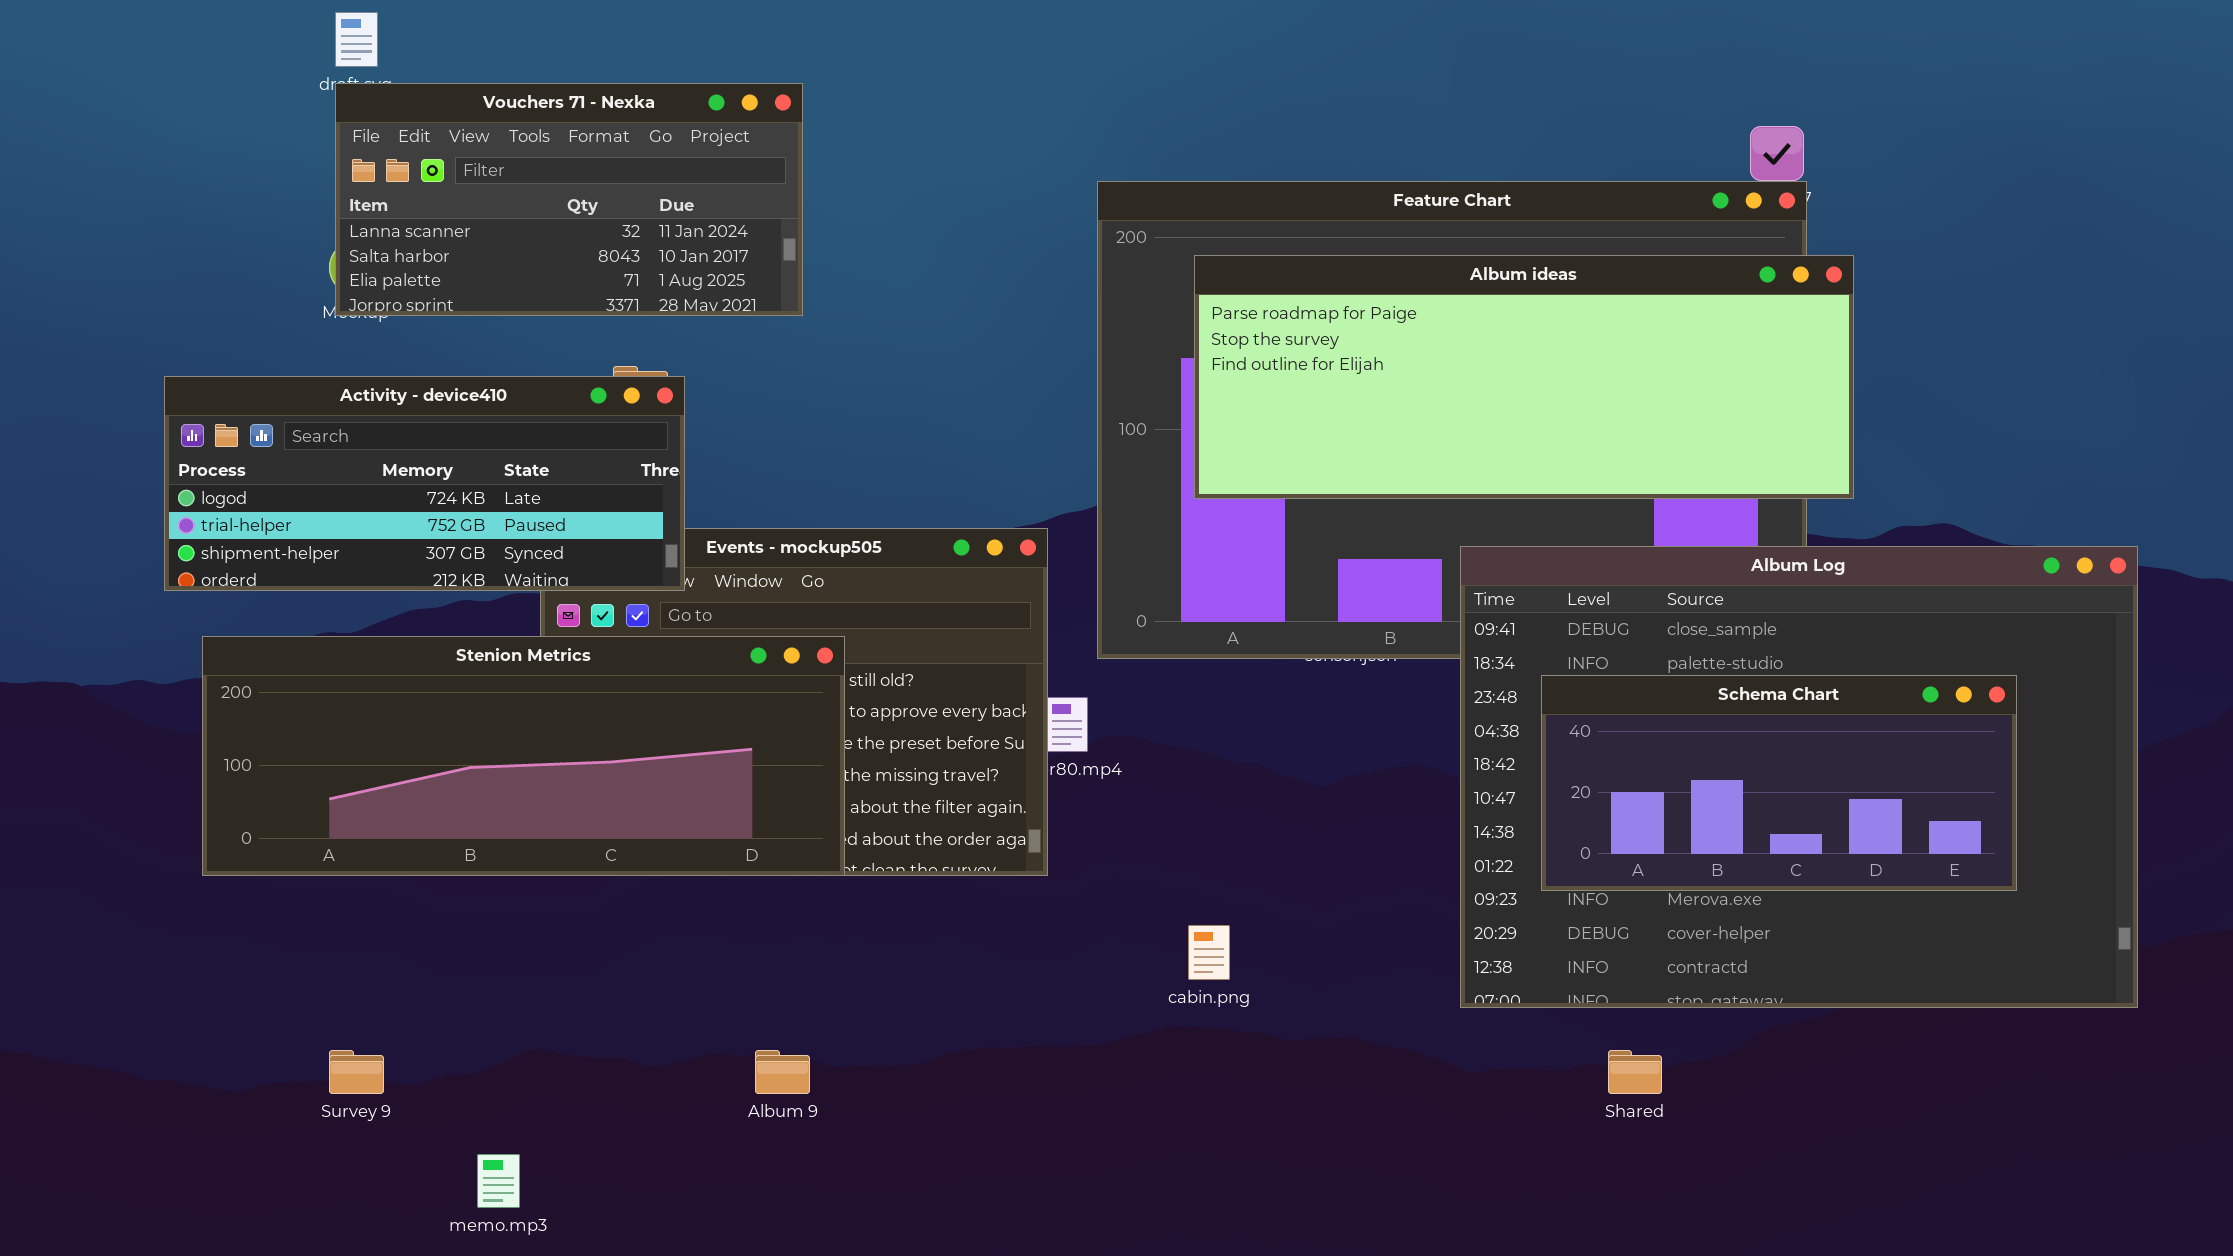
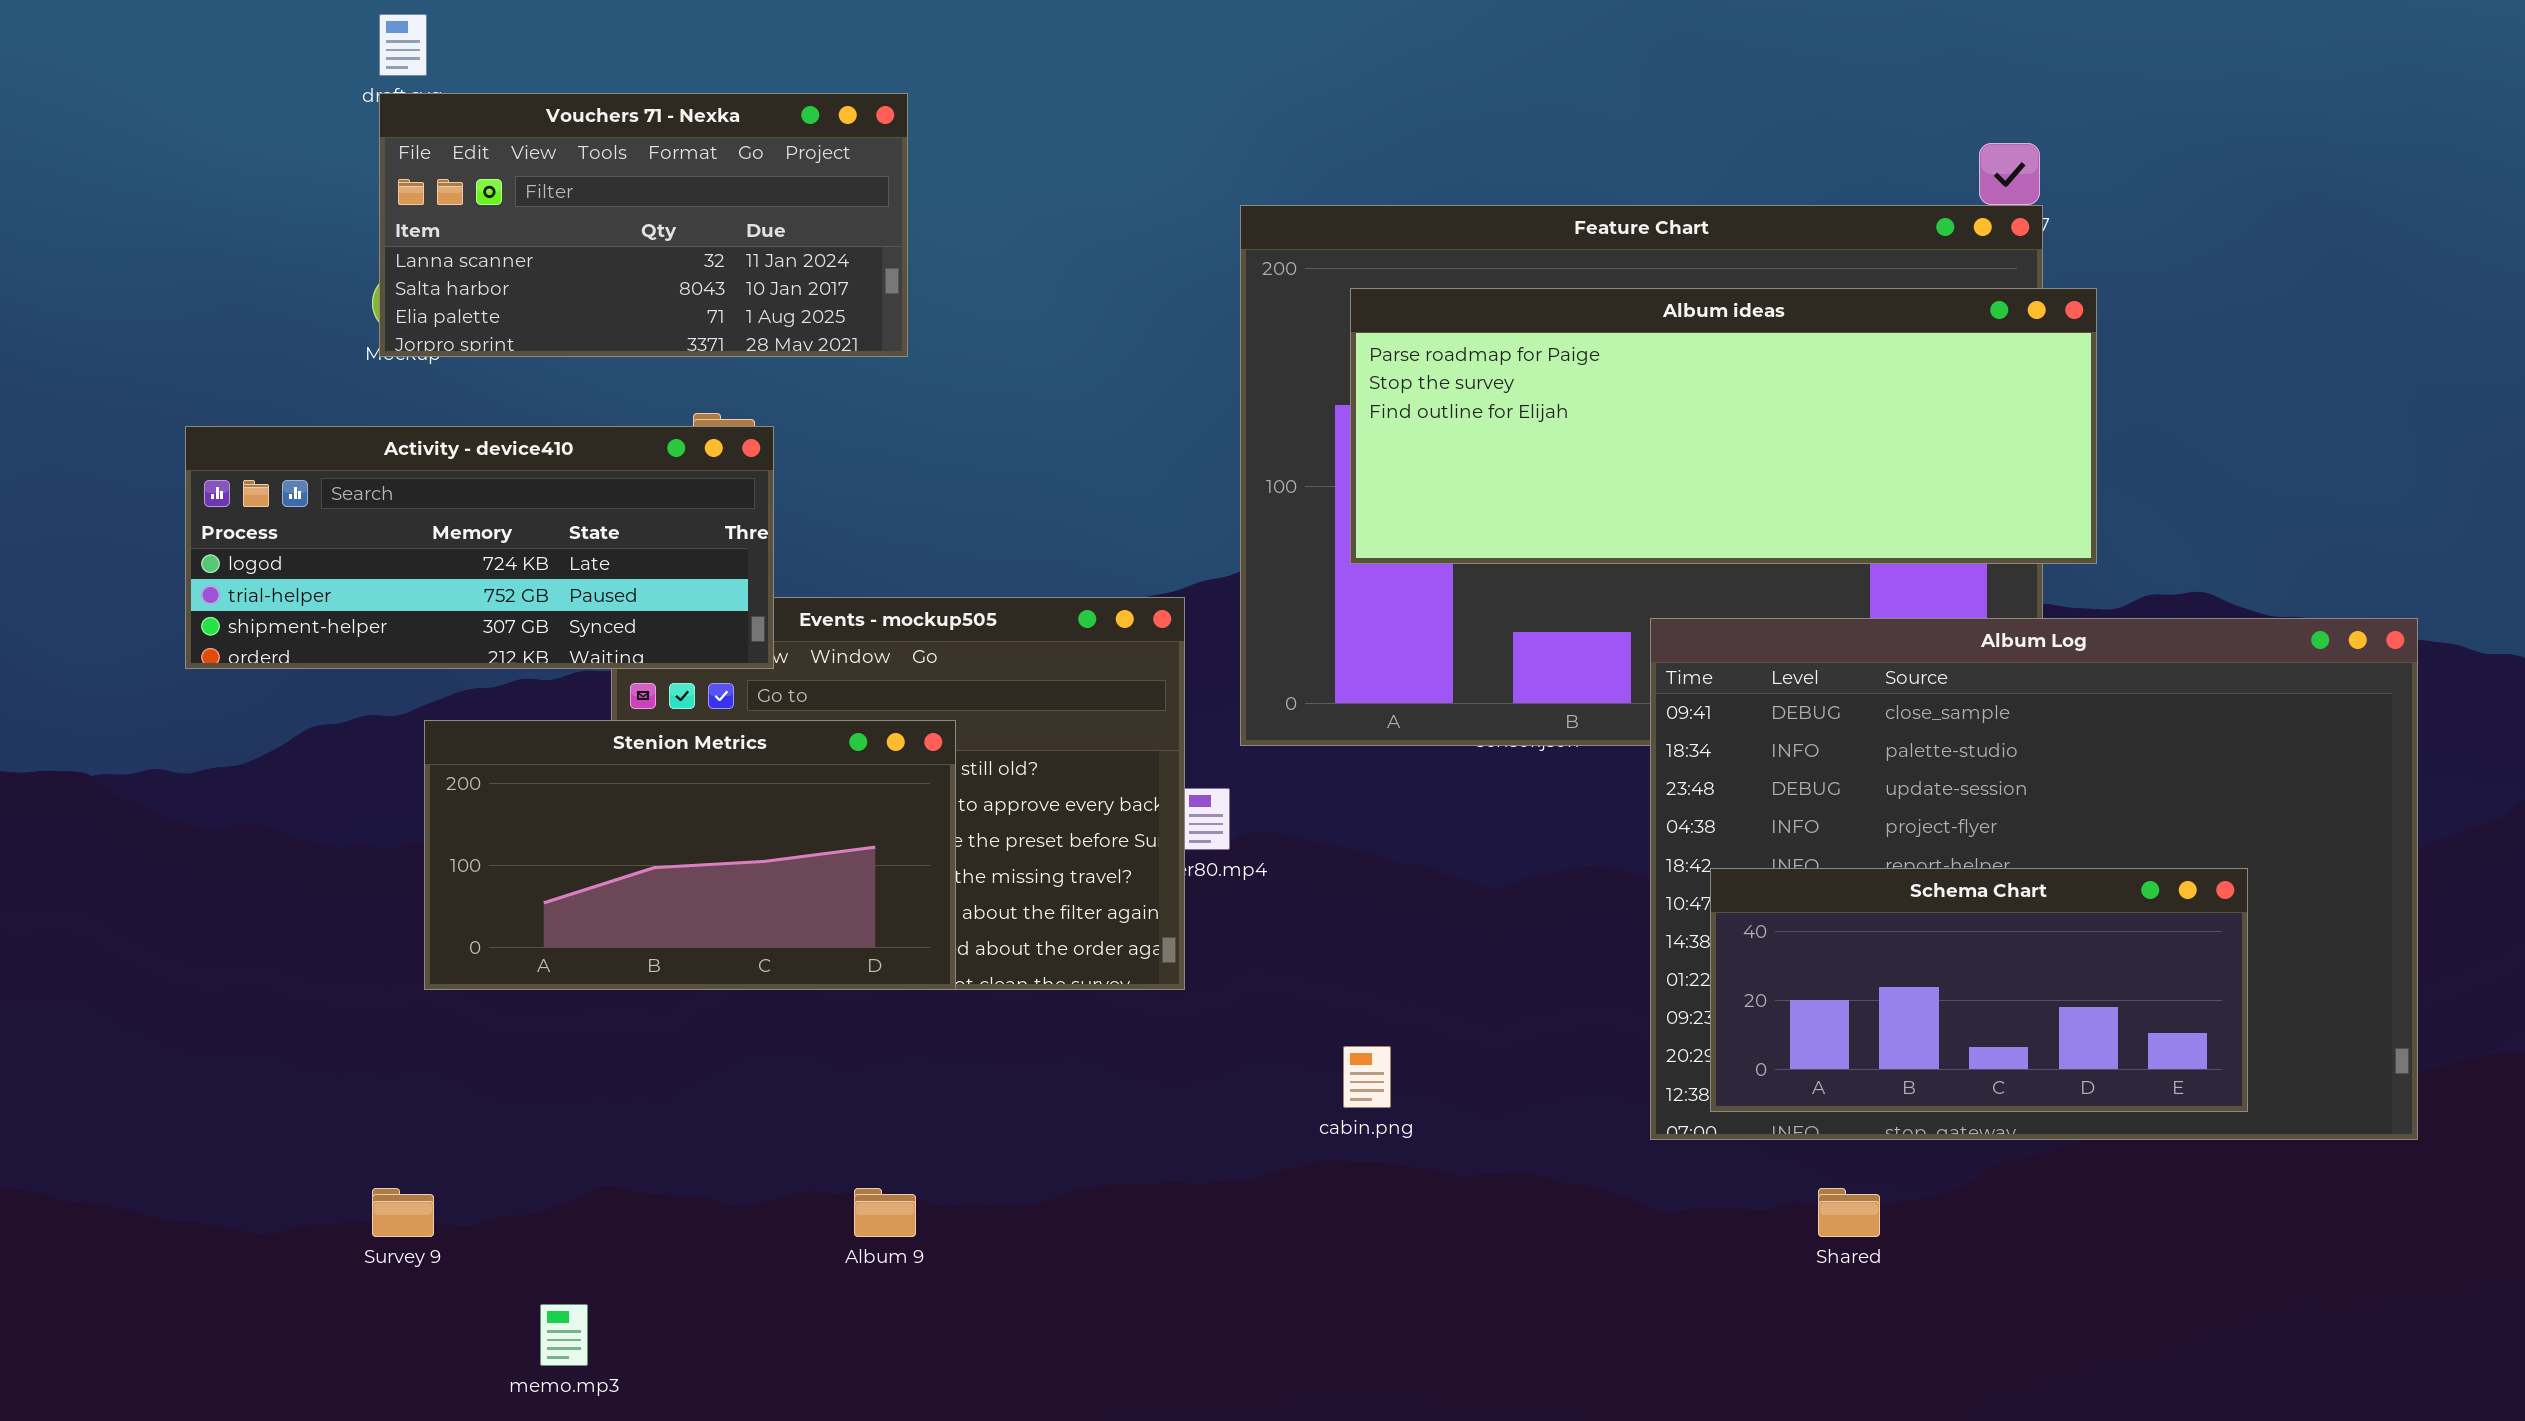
Stenion Metrics: [202,636,845,876] -> [424,720,956,990], resized
Schema Chart: [1541,675,2017,891] -> [1710,868,2248,1112], moved

